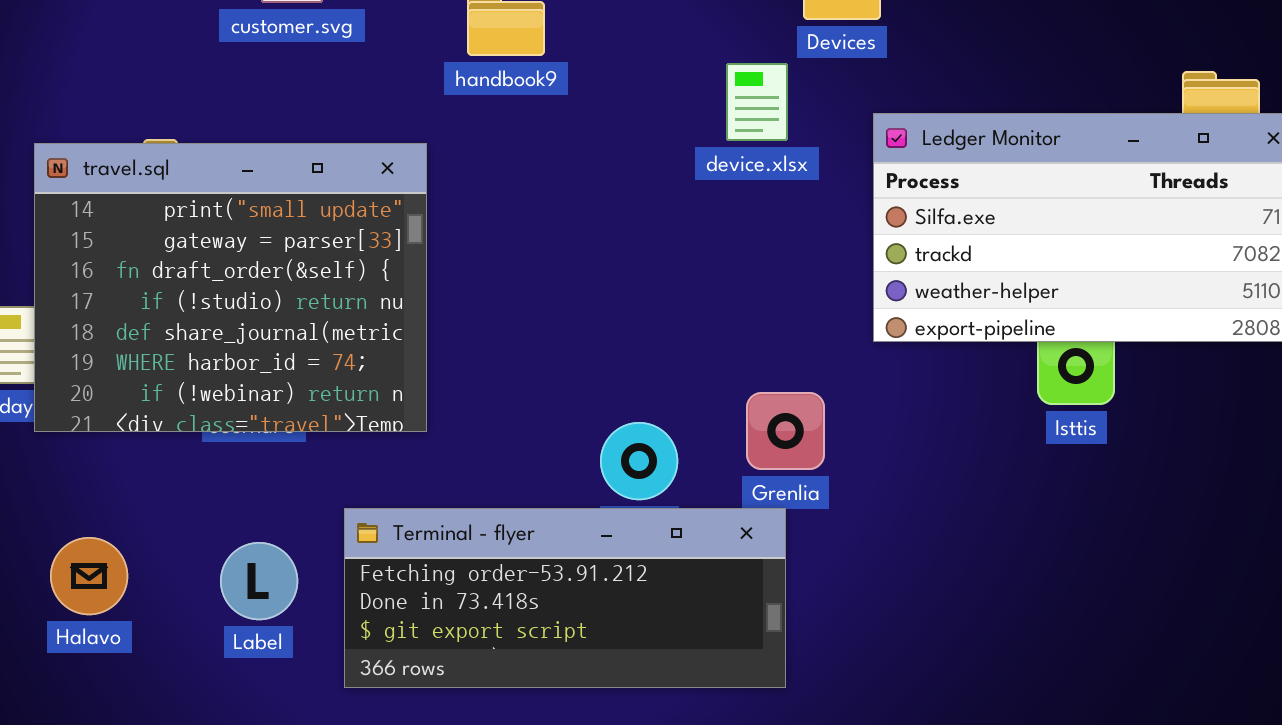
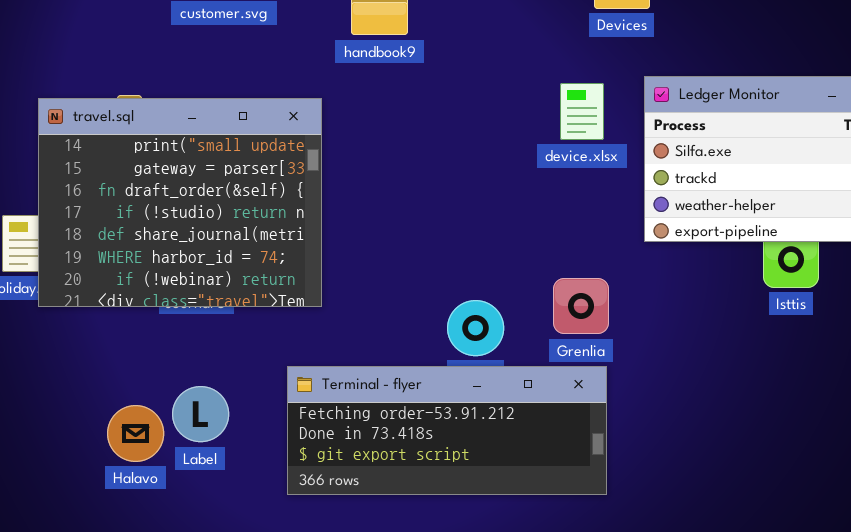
device.xlsx: [726,63,788,141] -> [560,83,604,140], moved
Terminal - flyer: [344,508,786,688] -> [287,366,607,495], moved
Halavo: [50,537,128,615] -> [107,405,164,462], moved

